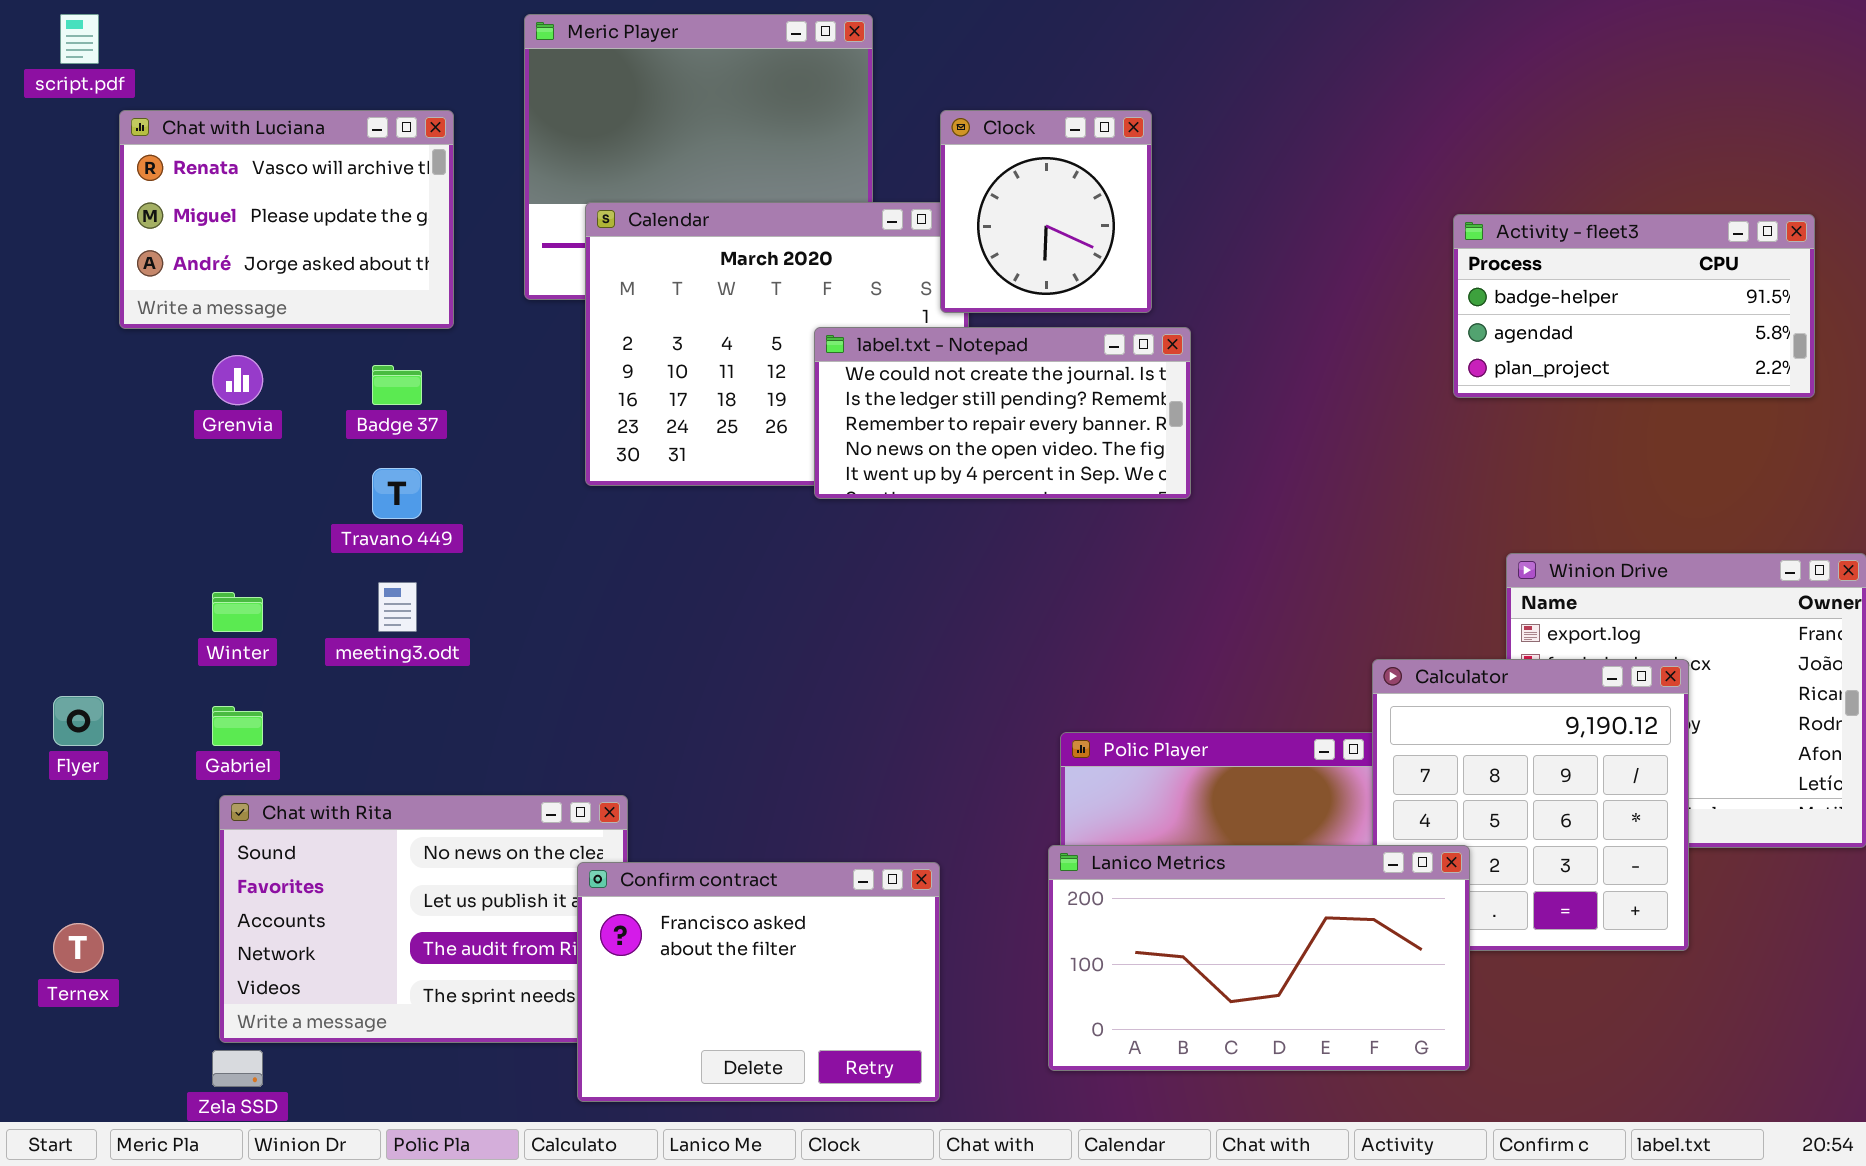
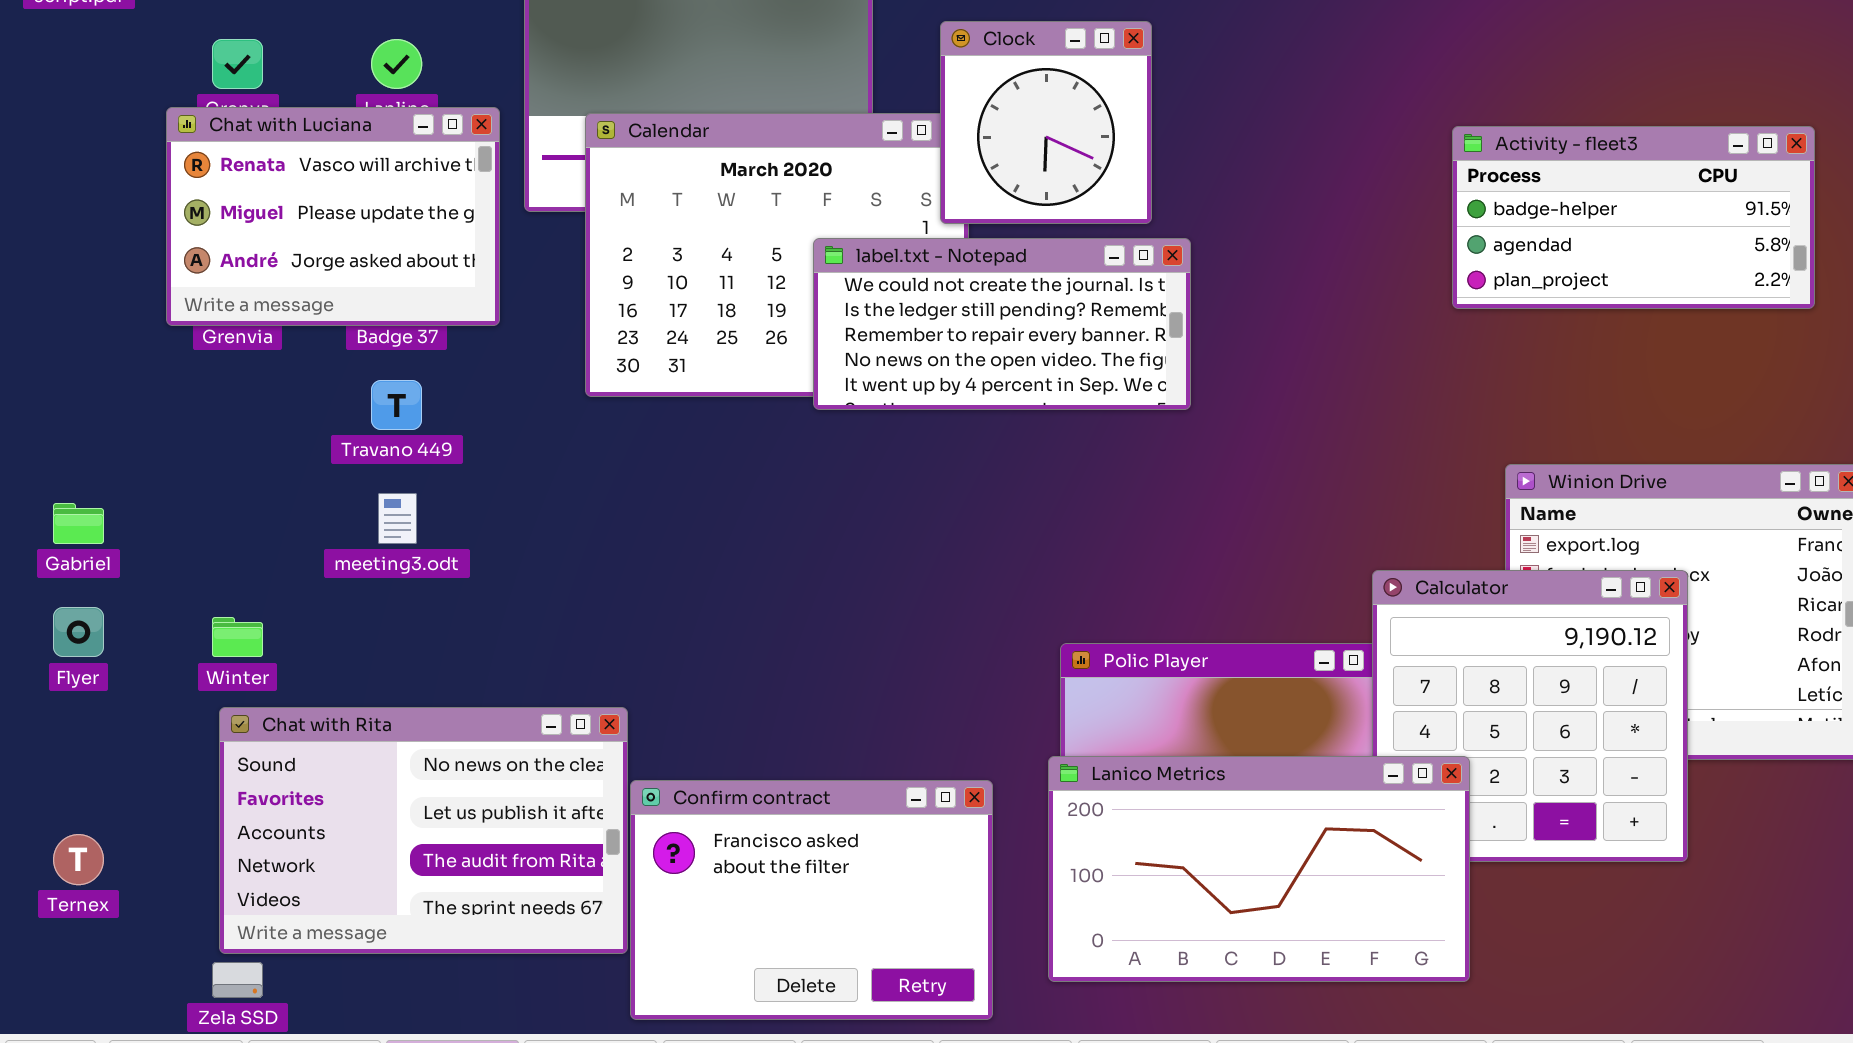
Chat with Luciana: [119,110,454,329] -> [166,107,500,326], moved
Winter: [212,592,263,632] -> [212,617,263,657], moved
Gabriel: [212,706,263,746] -> [53,503,104,544], moved
Confirm contract: [577,862,940,1102] -> [630,780,993,1020], moved

